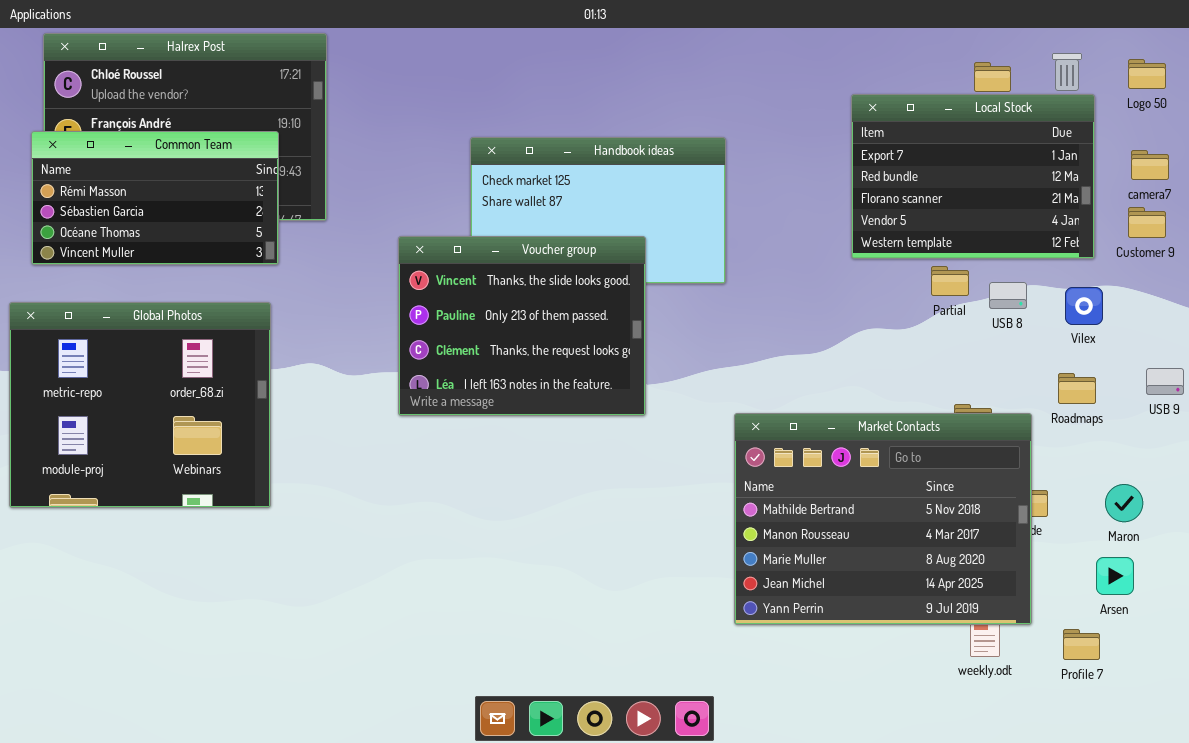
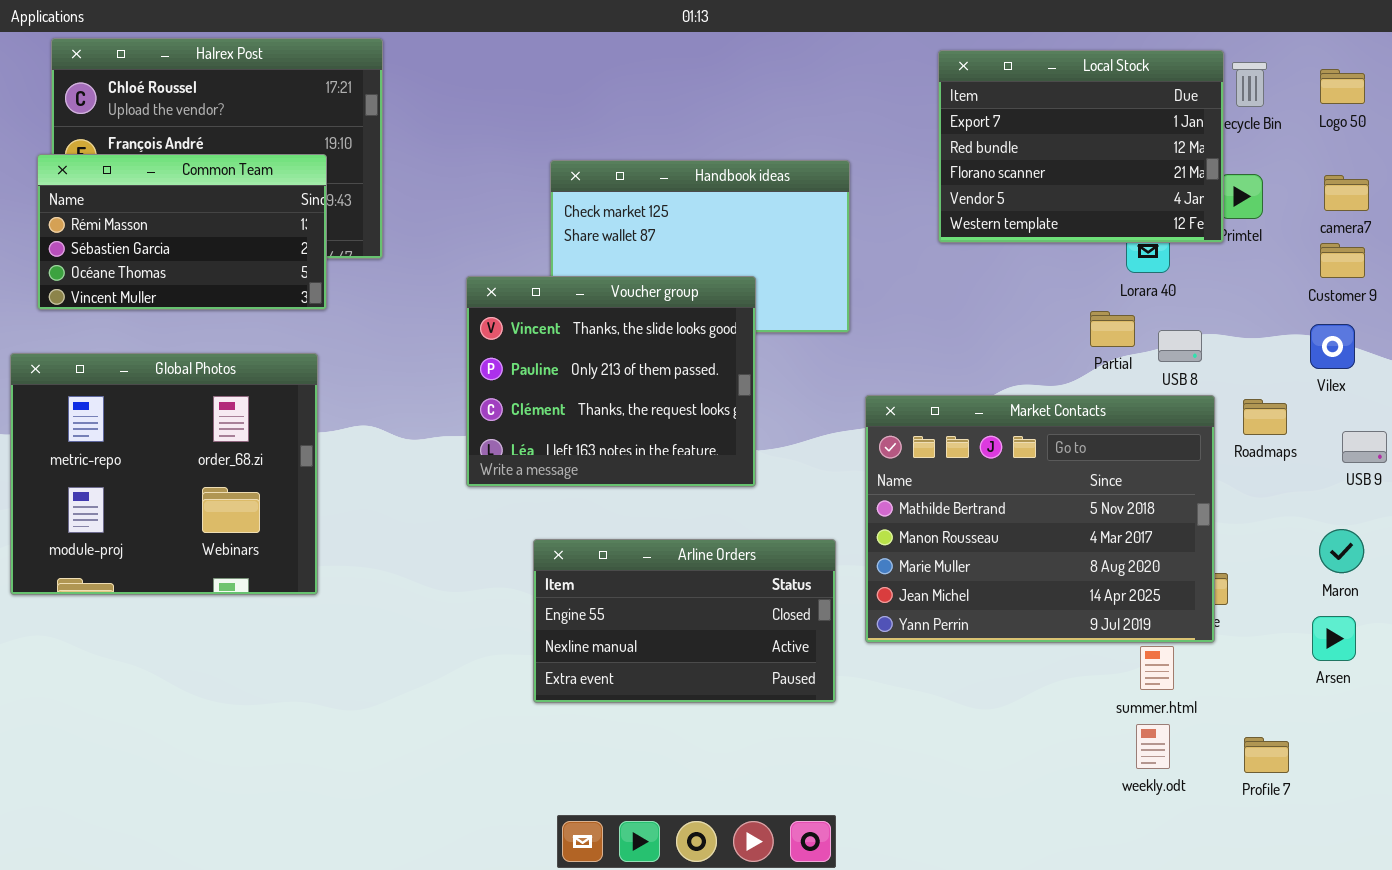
Local Stock: [851,94,1095,259] -> [938,50,1224,243], moved
Vilex: [1065,287,1103,325] -> [1310,324,1355,369], moved
Roadmaps: [1058,373,1096,404] -> [1243,399,1287,435], moved
Market Contacts: [734,413,1032,625] -> [865,395,1215,643], moved
Arline Orders: none -> [533,539,836,703], opened
Maron: [1105,484,1143,522] -> [1319,529,1364,573], moved
Arsen: [1096,557,1134,595] -> [1312,616,1356,661], moved

